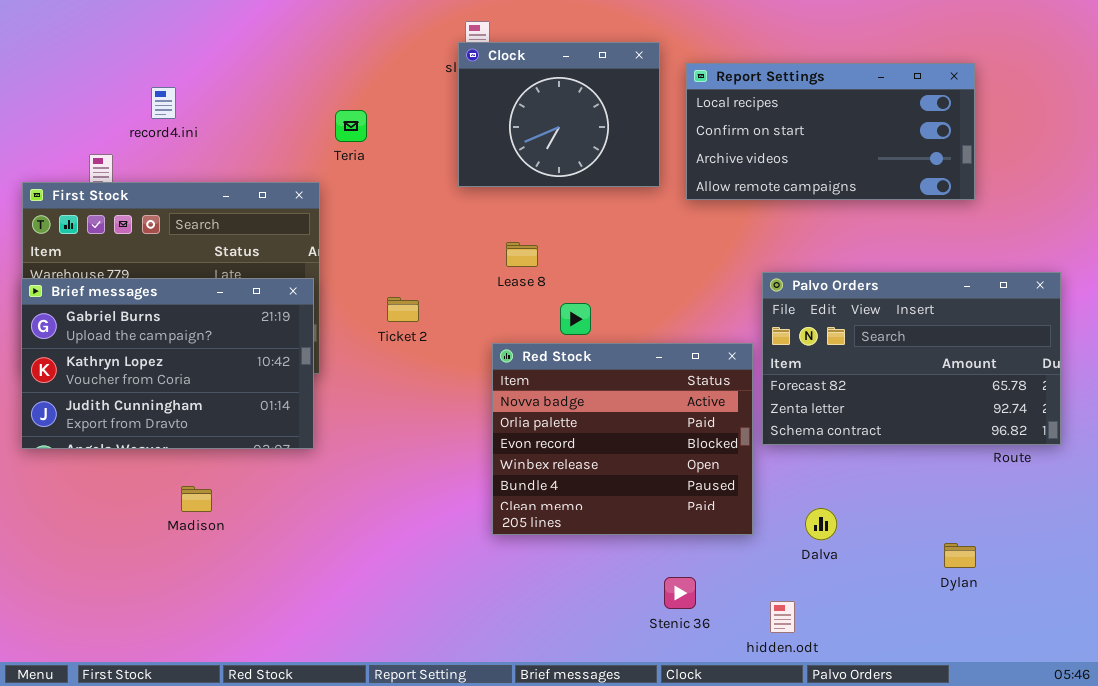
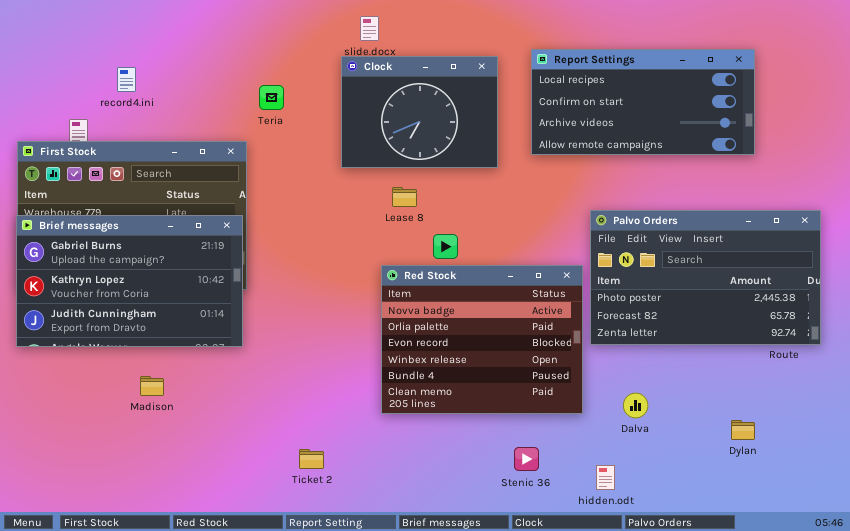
Clock: [458,42,660,187] -> [341,56,498,168], moved
Palvo Orders: [762,272,1061,445] -> [590,210,821,345], scrolled up 1 row
Ticket 2: [387,297,419,322] -> [299,449,324,469], moved

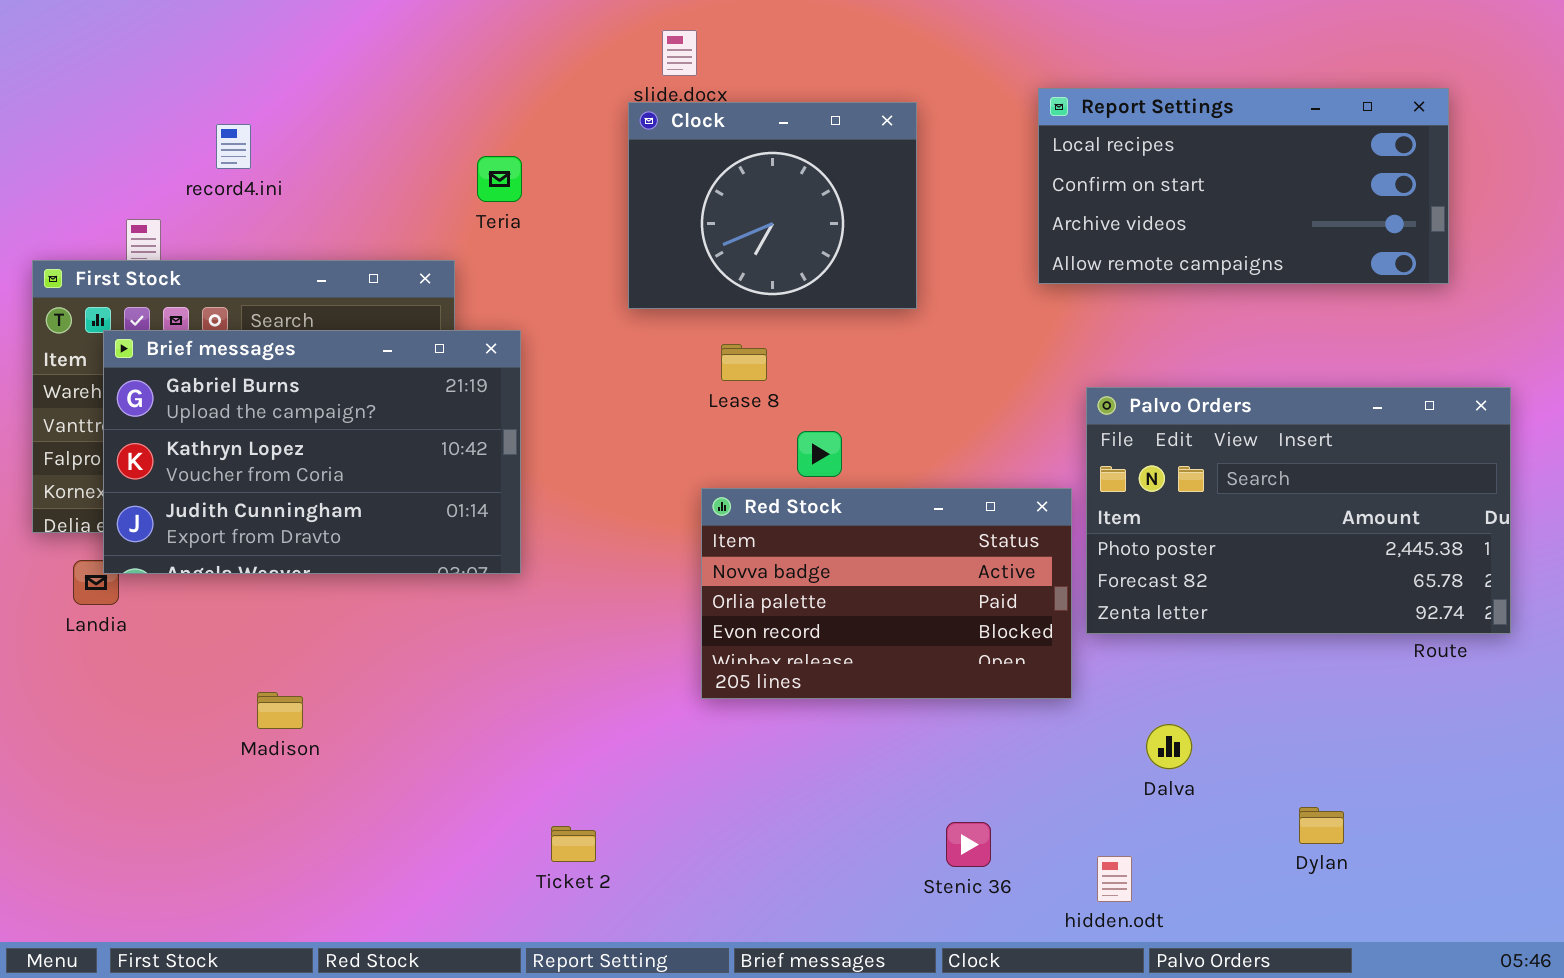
Report Settings: [531,49,755,155] -> [1038,88,1449,284], moved
Brief messages: [16,215,243,347] -> [103,330,521,574], moved
Red Stock: [381,265,583,414] -> [701,488,1072,699], resized
Dylan: [731,420,755,440] -> [1299,807,1344,844], moved

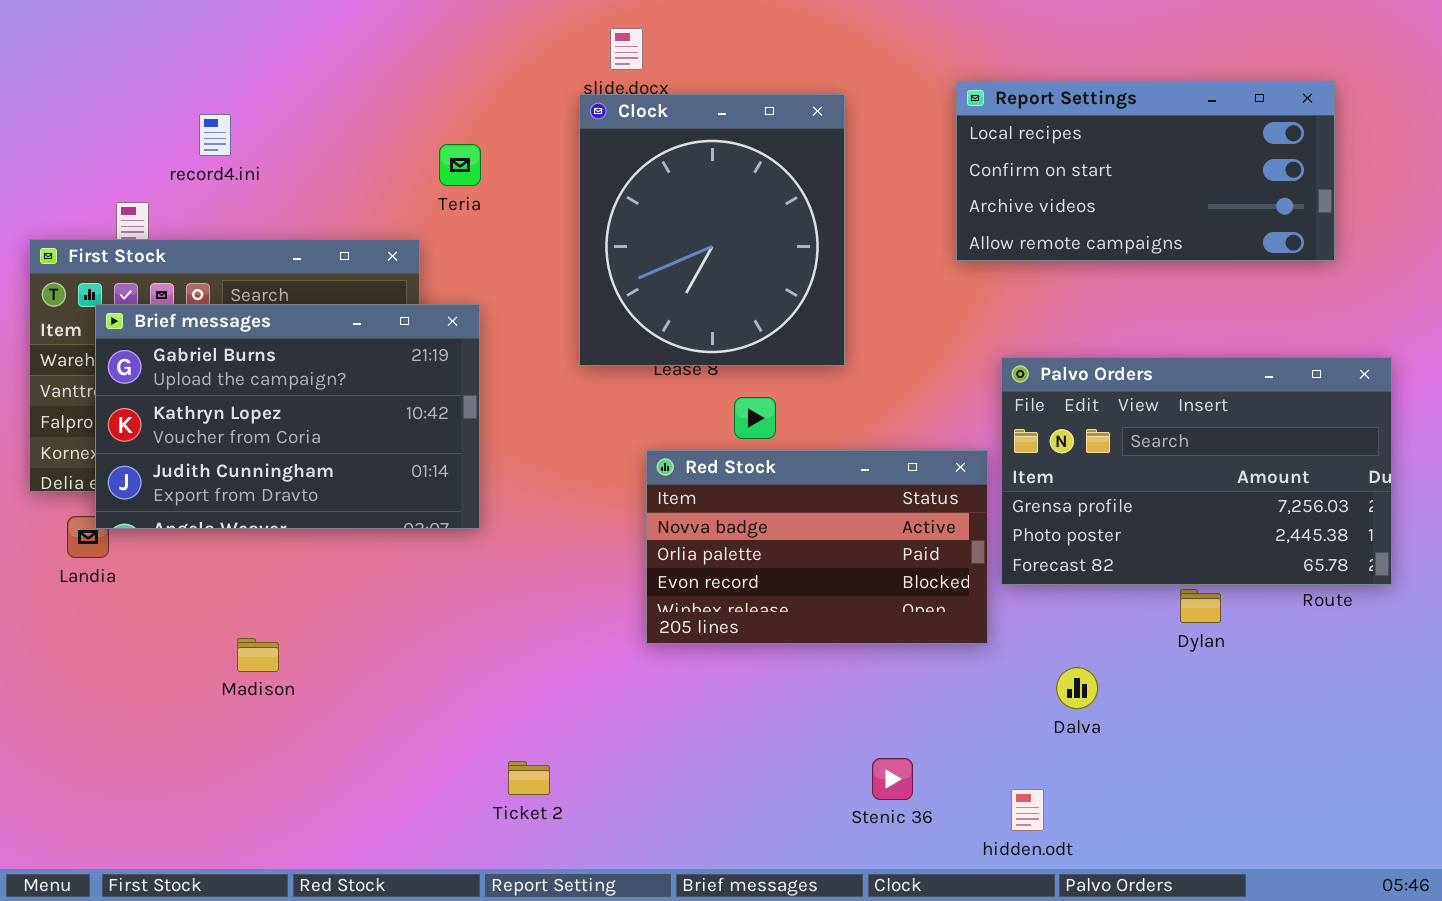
Clock: [628,102,917,309] -> [579,94,845,366], resized
Palvo Orders: [1086,387,1511,634] -> [1001,357,1392,585], scrolled up 1 row
Dylan: [1299,807,1344,844] -> [1180,589,1221,623], moved

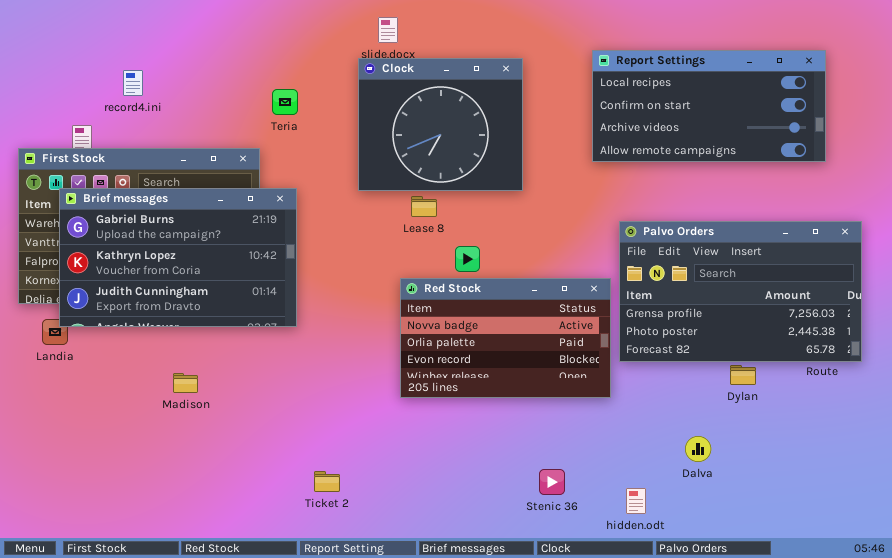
Clock: [579,94,845,366] -> [358,58,523,191], resized
Madison: [237,638,279,672] -> [173,373,198,393], moved
Dalva: [1056,667,1098,709] -> [685,436,711,462], moved

